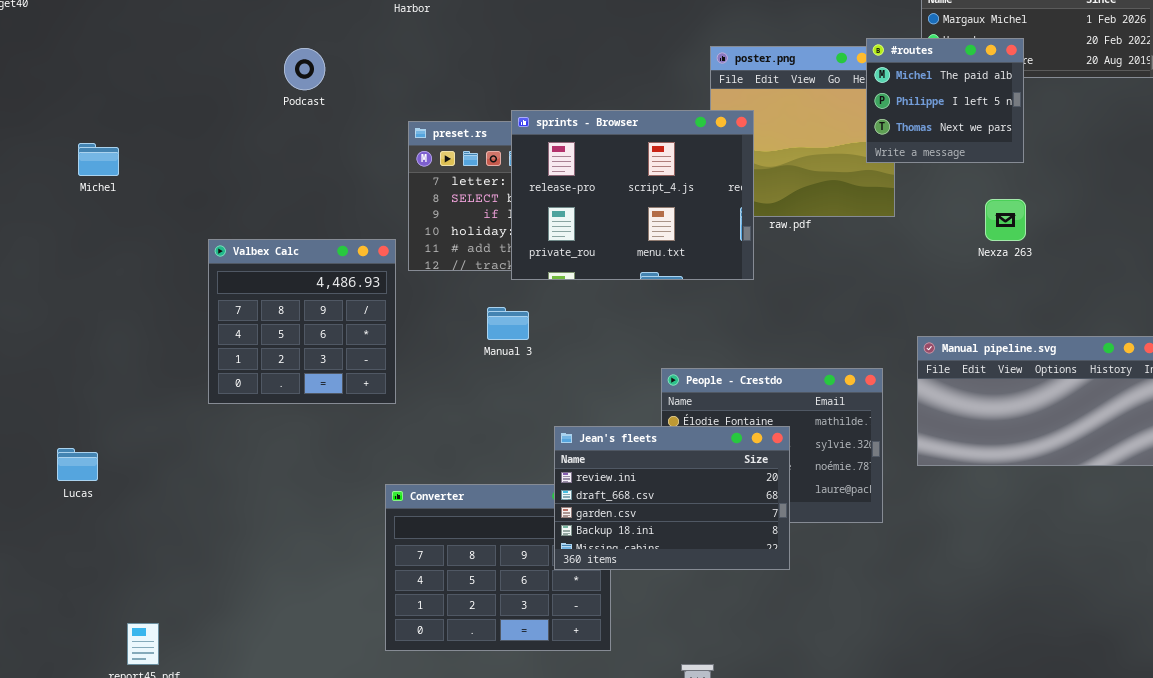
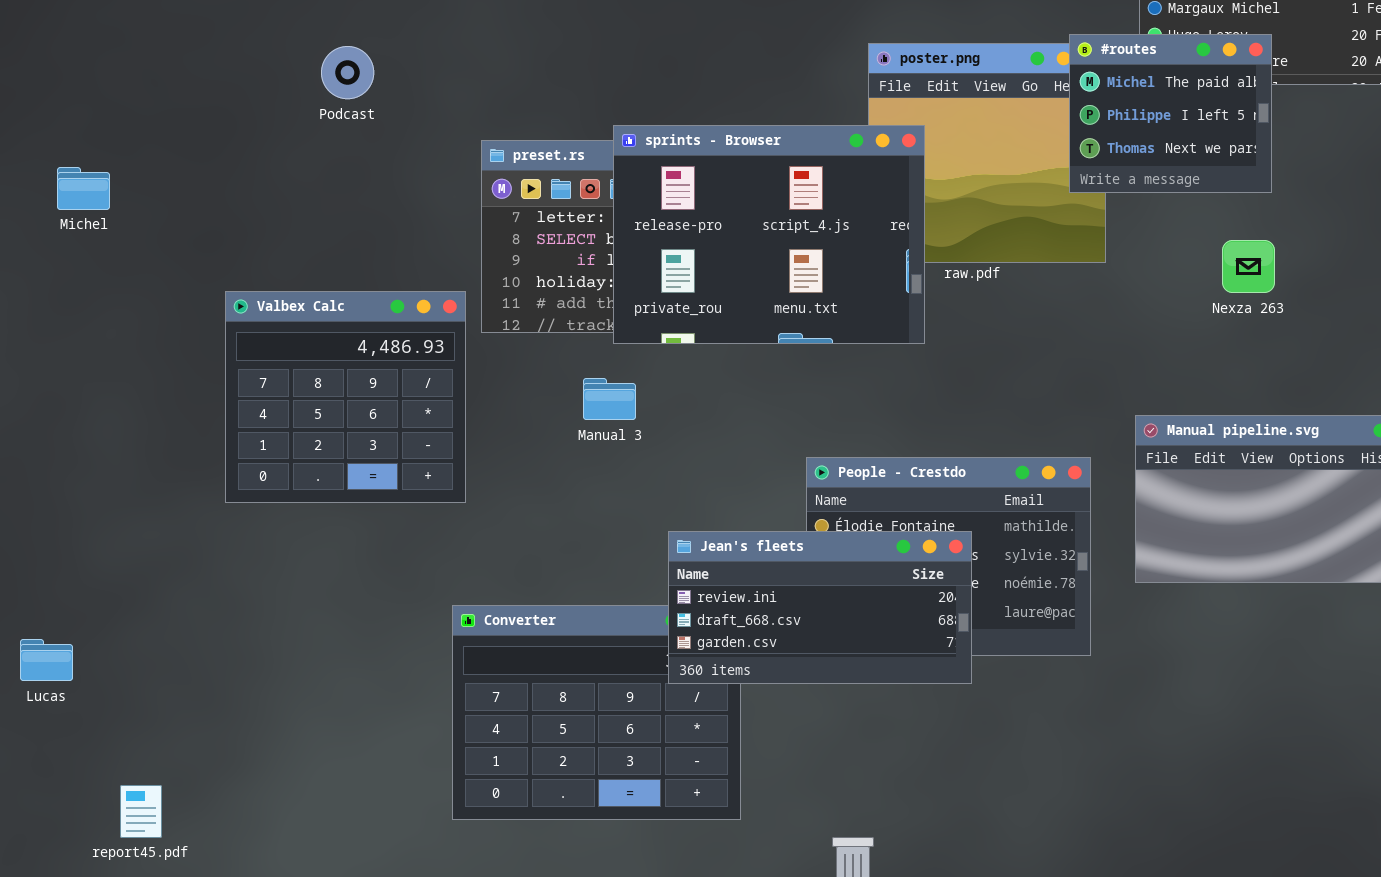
Jean's fleets: [554,426,790,570] -> [668,531,972,684], resized
Lucas: [57,448,98,481] -> [20,639,73,681], moved

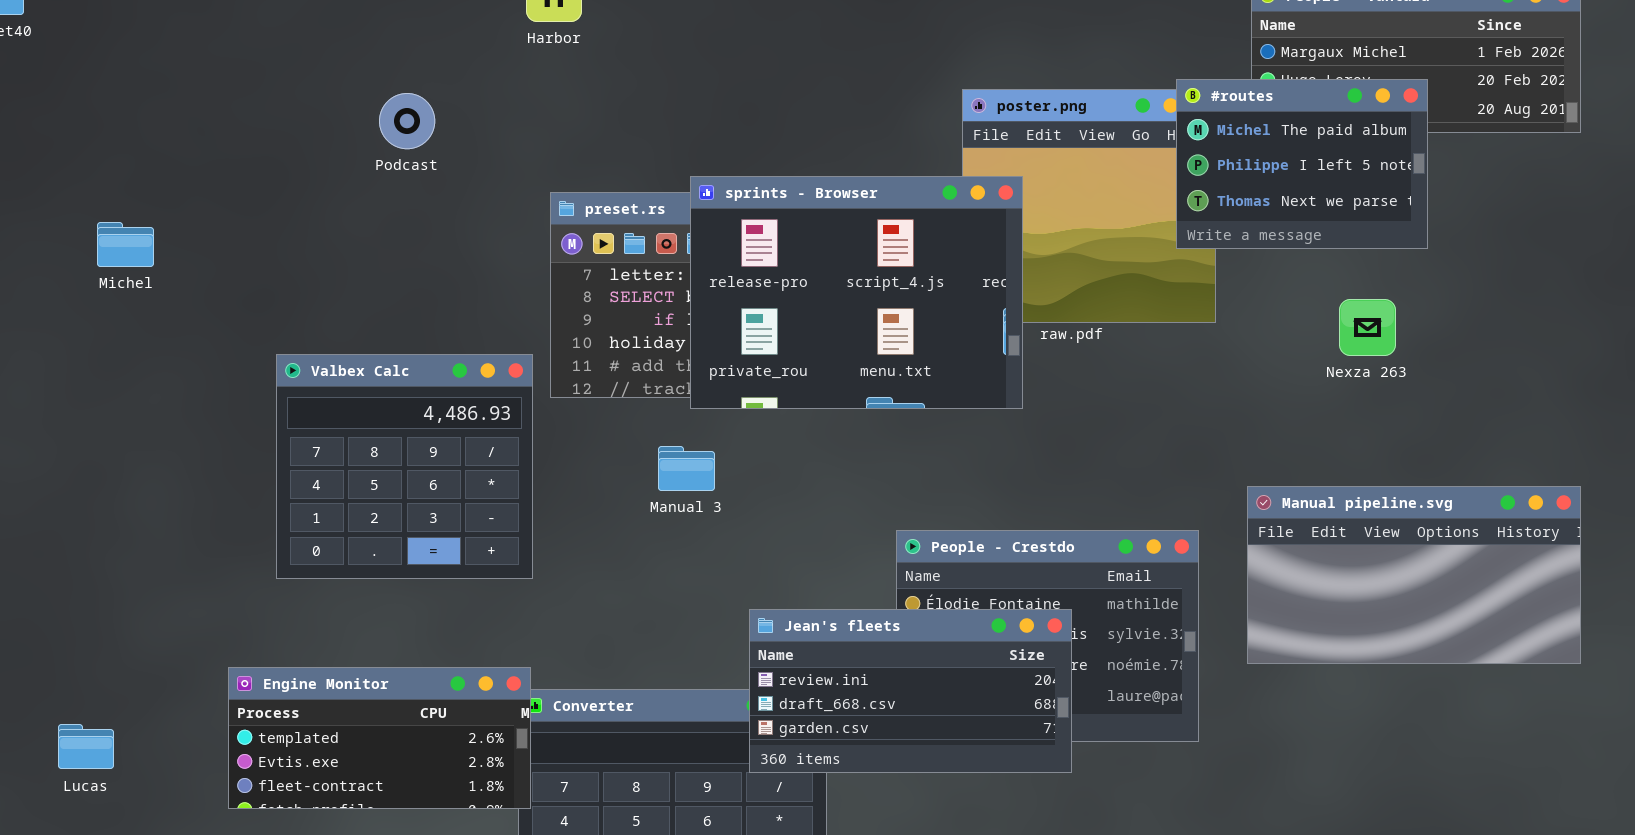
#routes: [1069,34,1272,193] -> [1176,79,1428,249], resized
Engine Monitor: none -> [228,667,531,809], opened

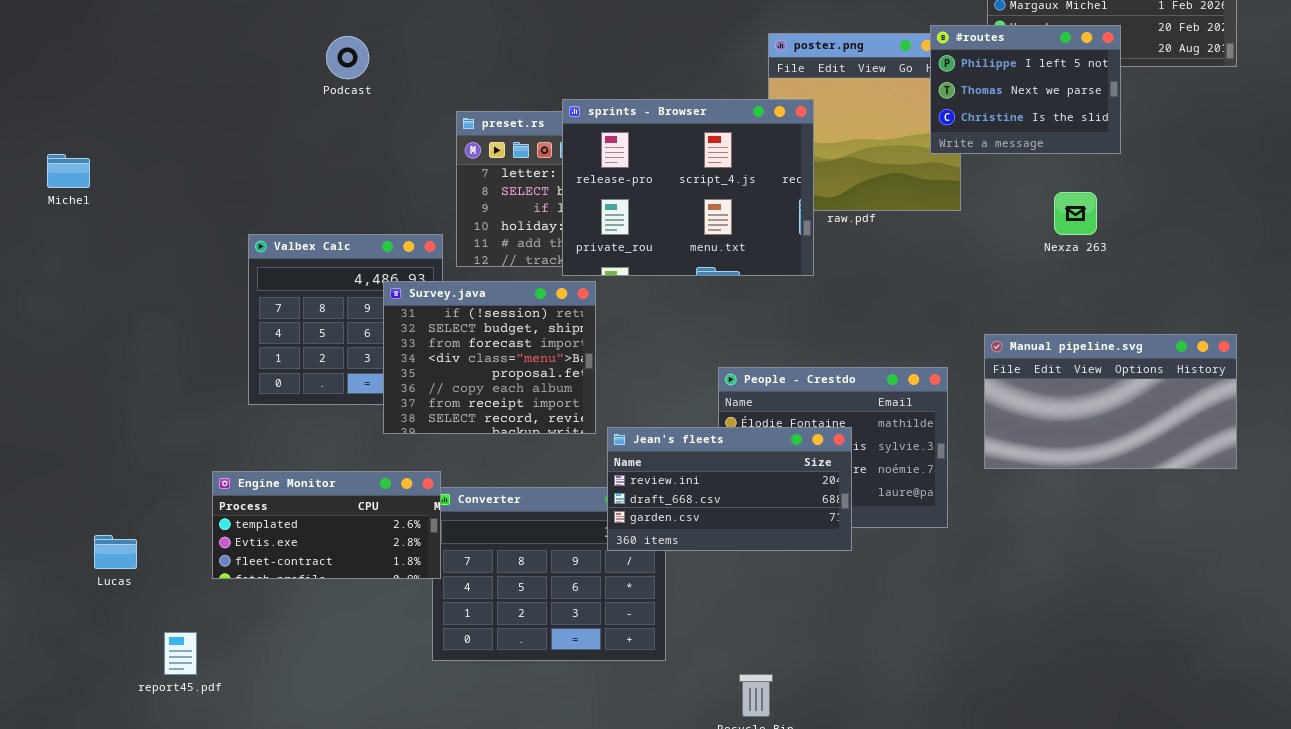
#routes: [1176,79,1428,249] -> [930,25,1121,154], scrolled down 1 row
Michel: [97,222,154,267] -> [47,154,90,188], moved
Survey.java: none -> [383,281,596,434], opened
Lucas: [58,724,114,769] -> [94,535,137,569], moved

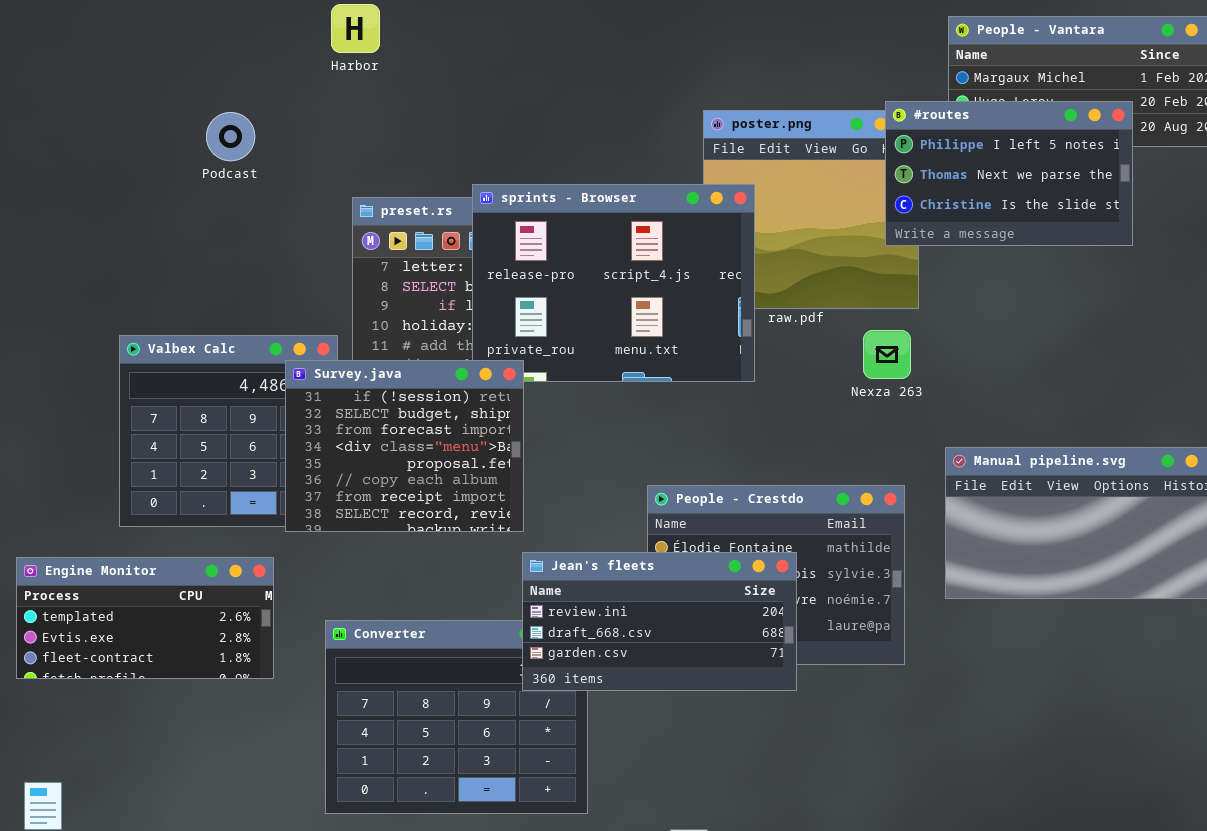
#routes: [930,25,1121,154] -> [885,101,1133,246], resized
Nexza 263: [1054,192,1097,235] -> [863,330,911,379], moved
Survey.java: [383,281,596,434] -> [285,360,524,532], moved
Engine Monitor: [212,471,441,579] -> [16,557,274,679], moved

